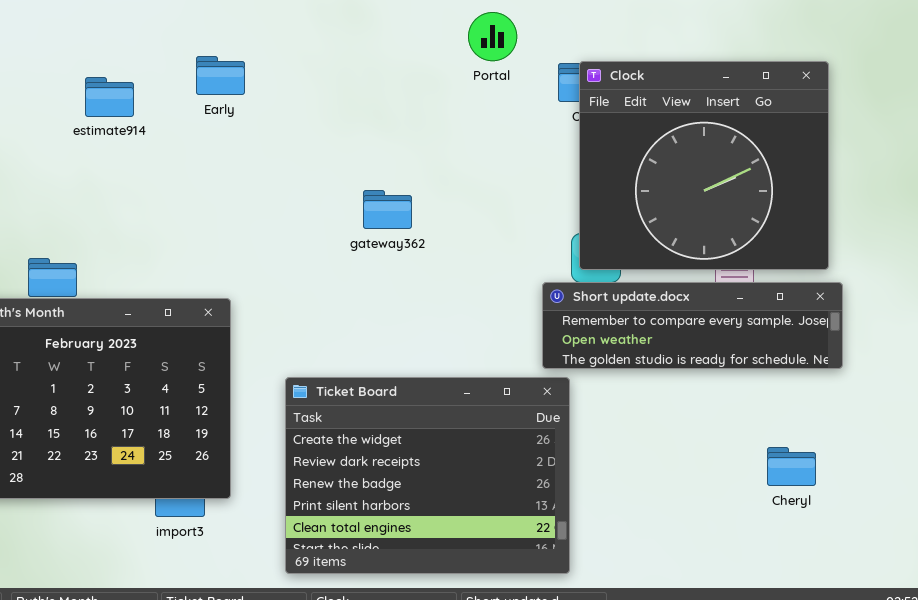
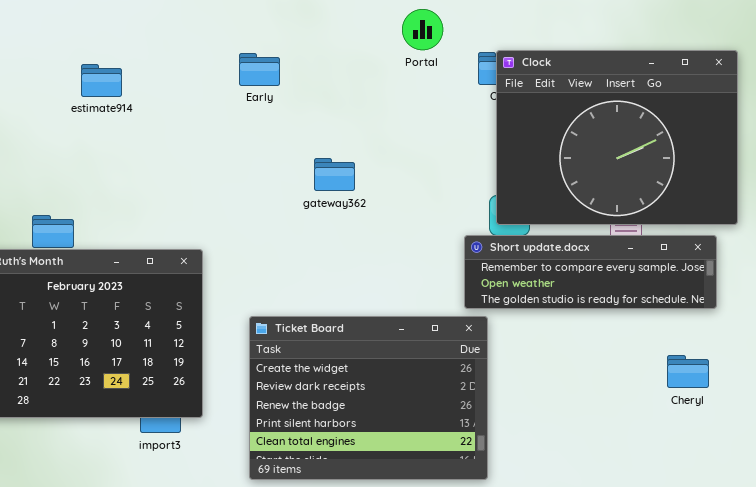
Early: [196,56,245,95] -> [239,53,280,86], moved
Clock: [579,61,829,270] -> [496,50,738,225], resized
Cheryl: [767,447,816,486] -> [667,355,709,388], moved

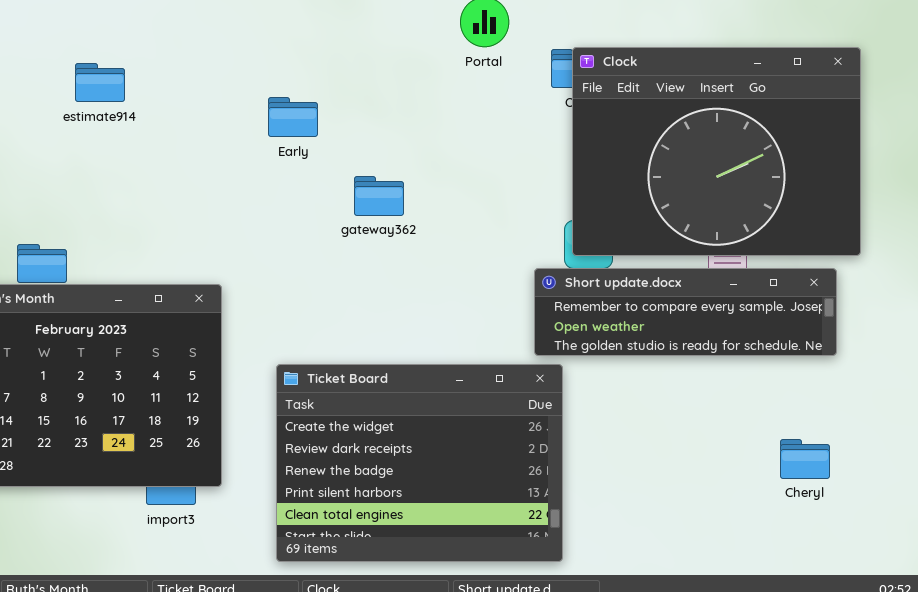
Early: [239,53,280,86] -> [268,97,318,137], moved
Cheryl: [667,355,709,388] -> [780,439,830,479], moved

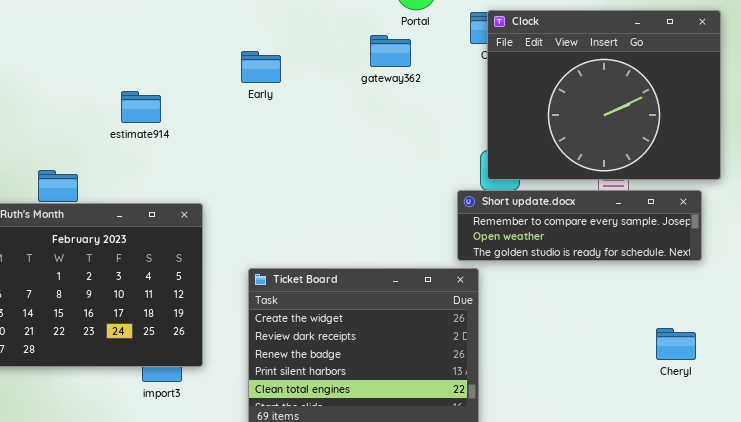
estimate914: [75,63,125,102] -> [121,91,161,123], moved
gateway362: [354,176,404,216] -> [370,35,411,67], moved

